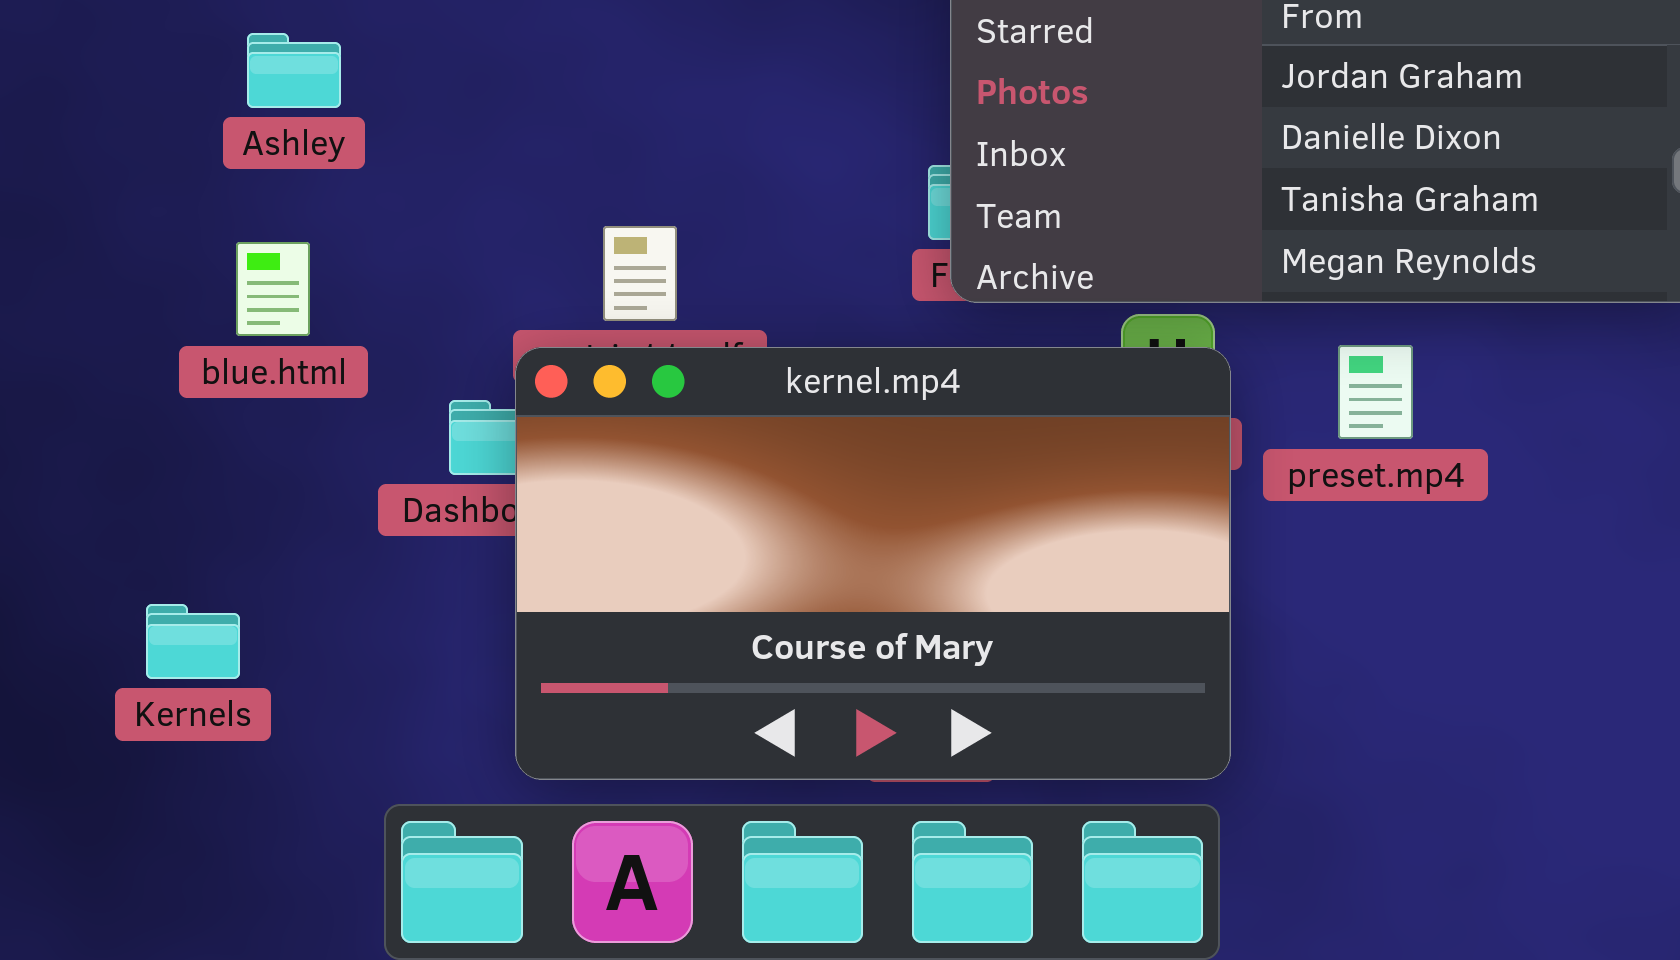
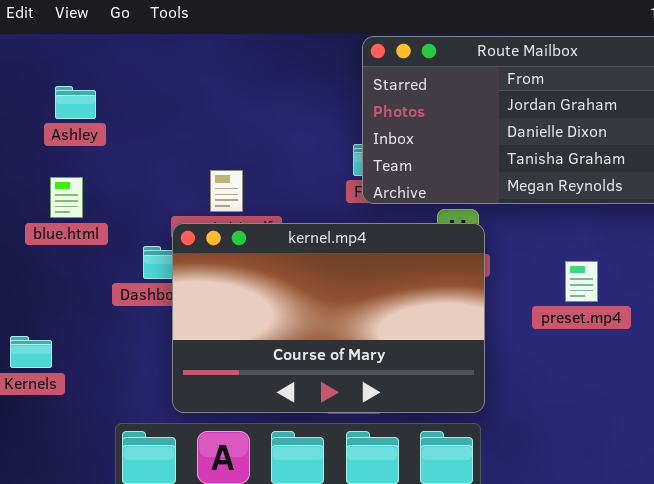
preset.mp4: [1338,345,1413,439] -> [565,261,598,302], moved

